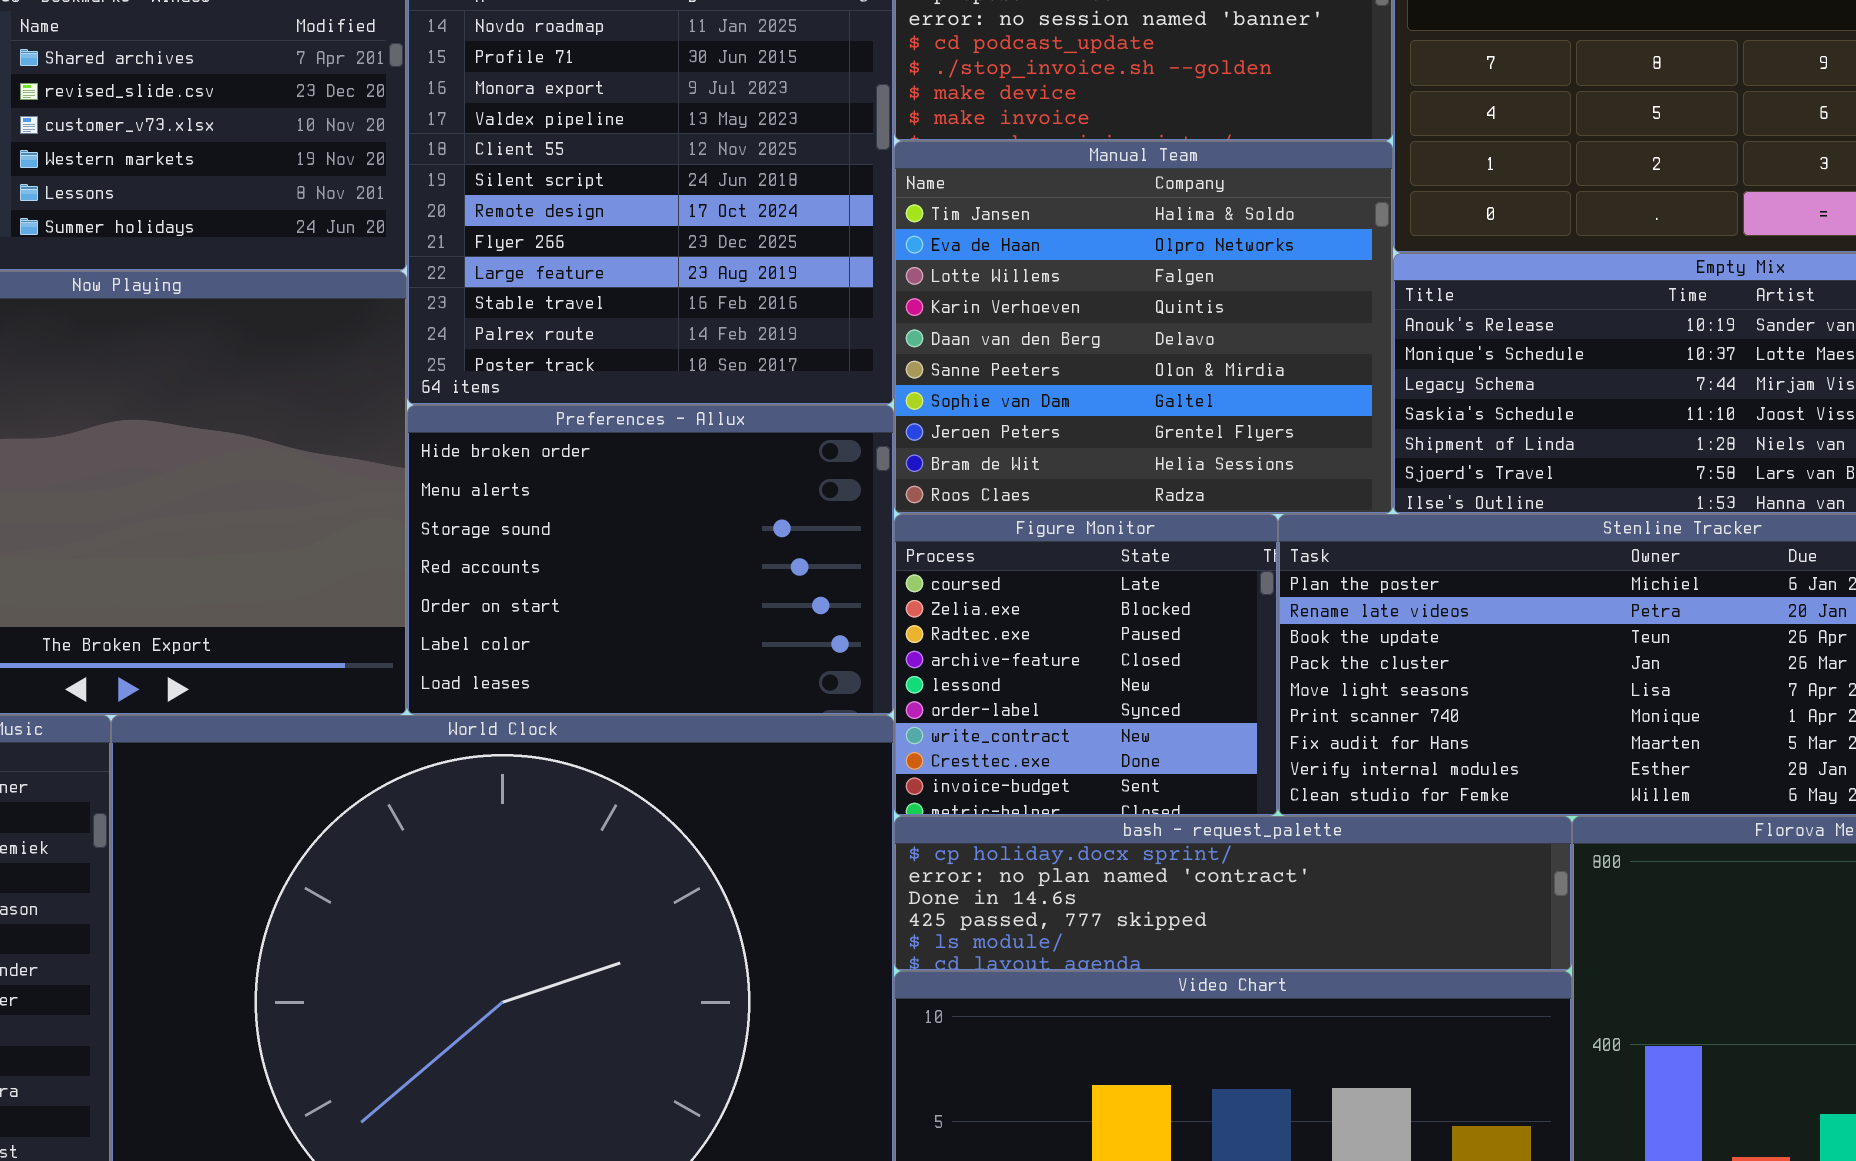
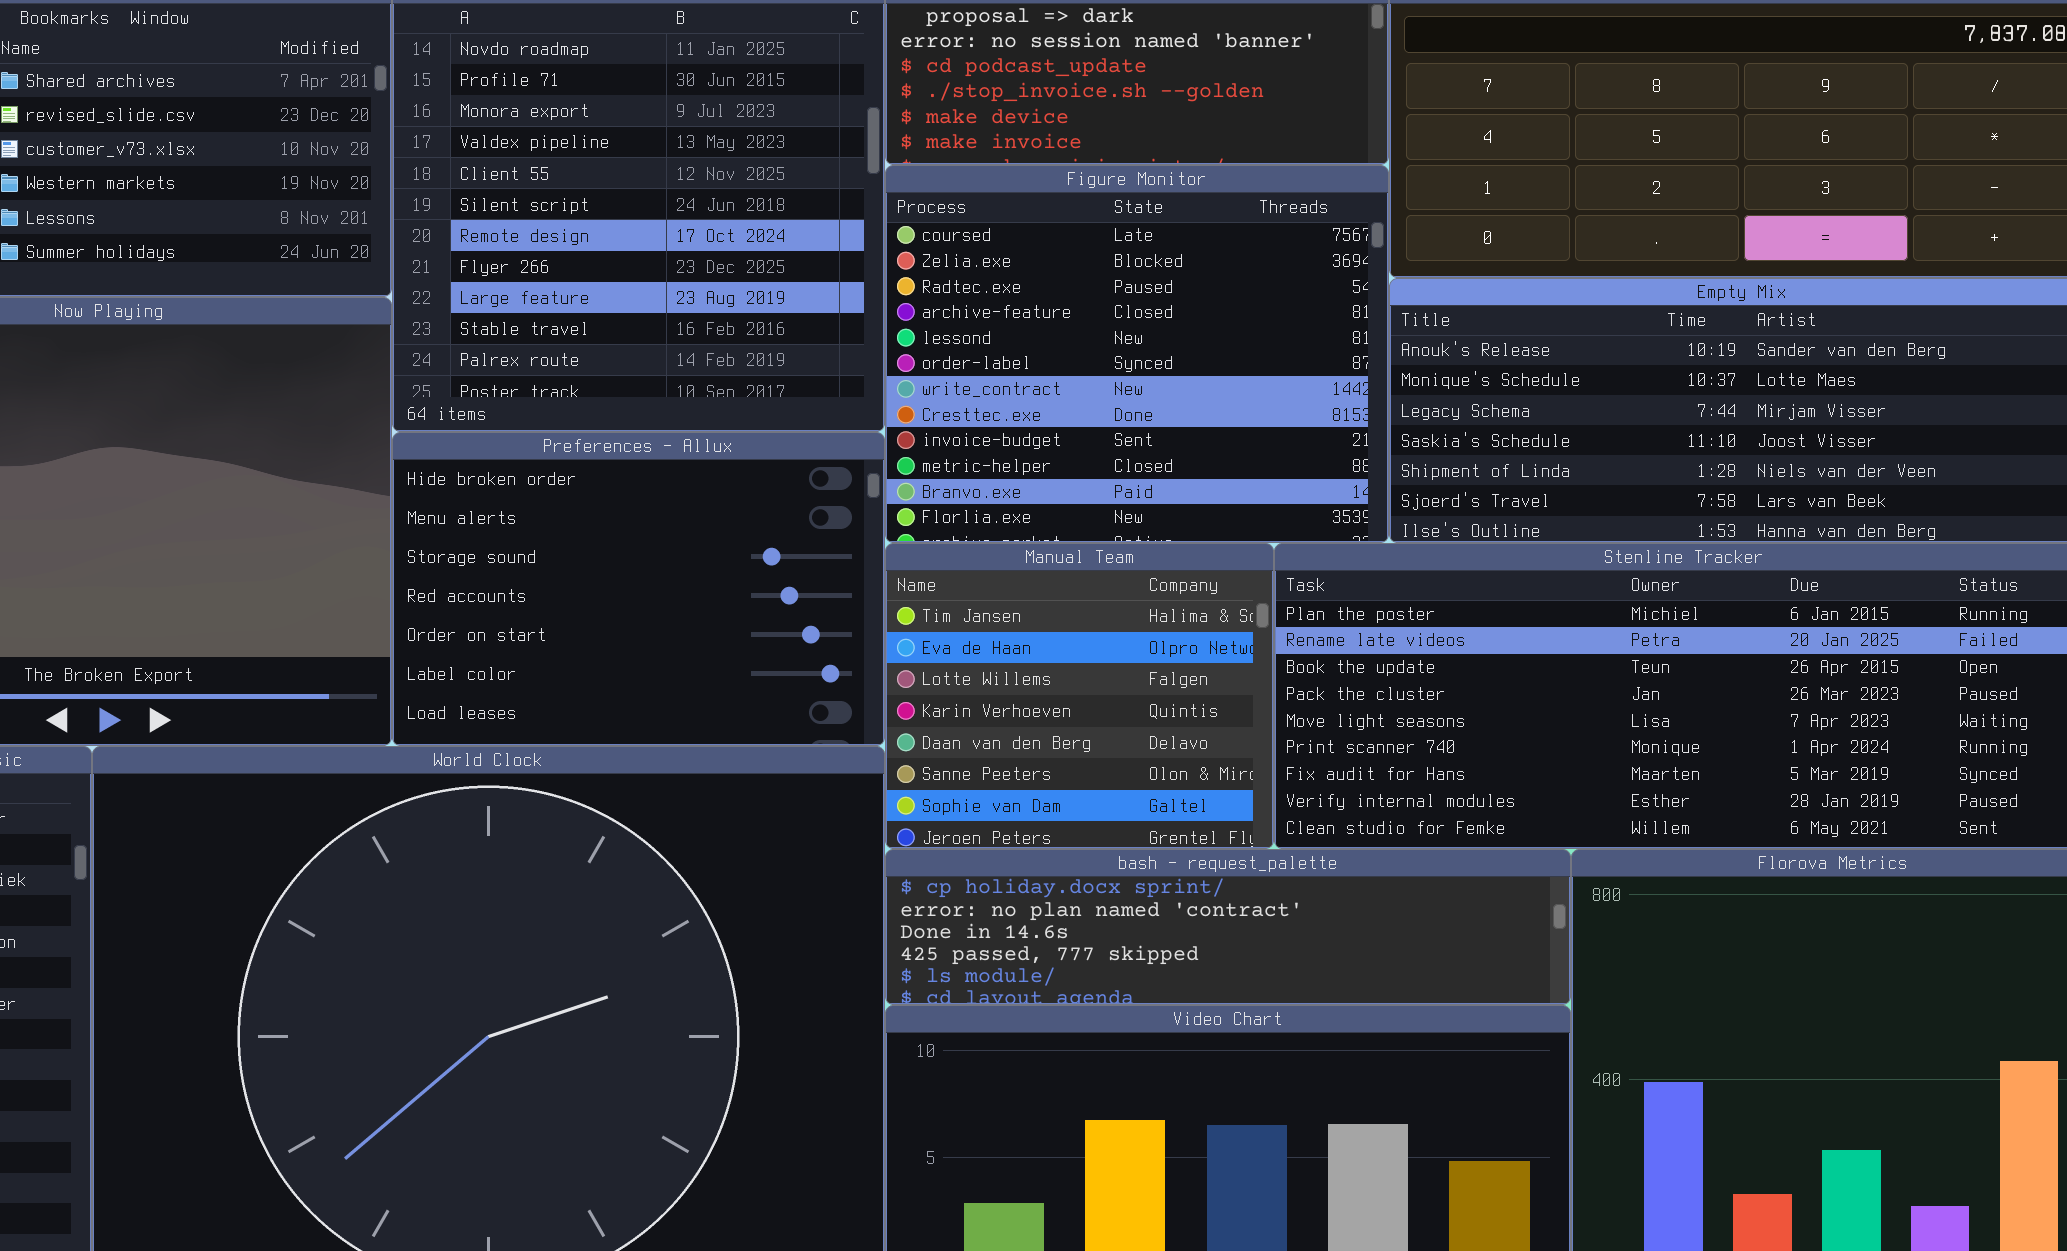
Manual Team: [894,141,1393,514] -> [885,543,1274,849], moved, resized
Figure Monitor: [894,514,1278,816] -> [885,165,1389,543], moved, resized

